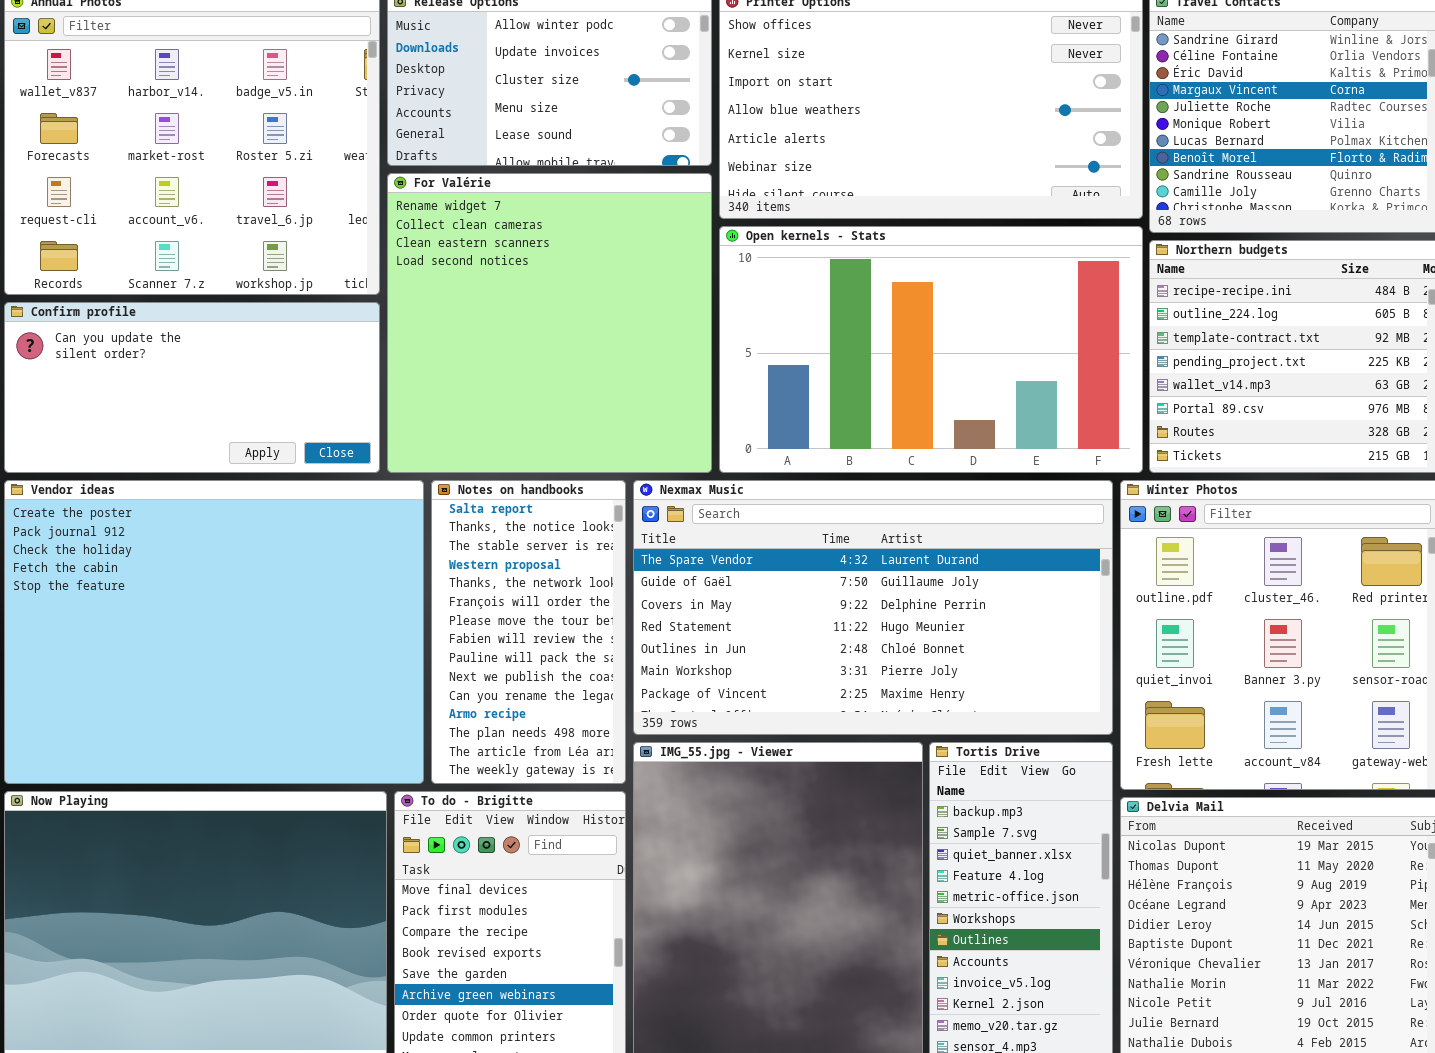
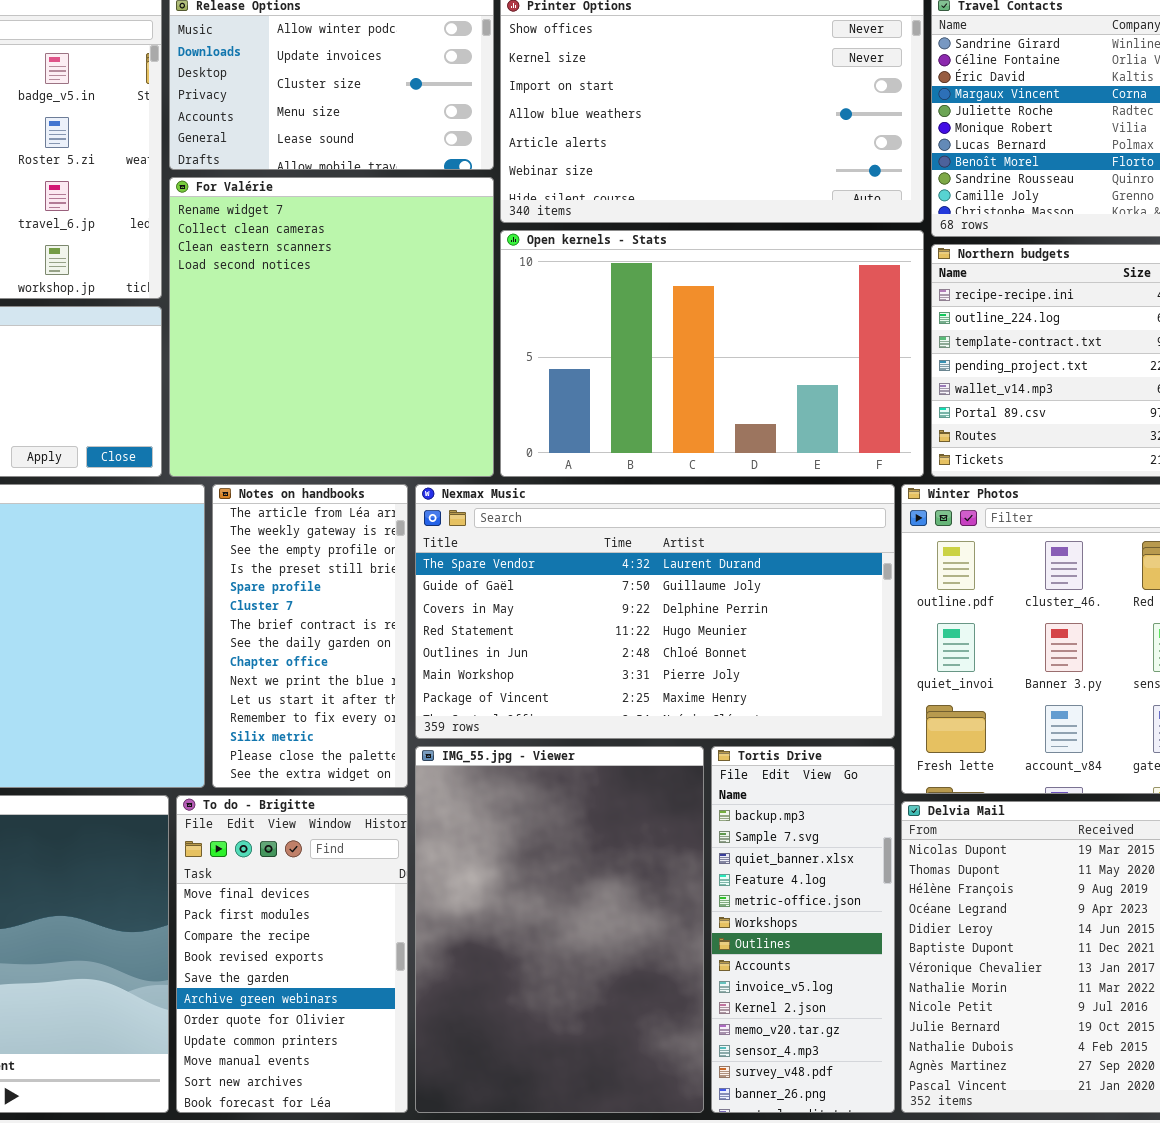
Notes on handbooks: [431,480,626,784] -> [212,484,408,788], scrolled down 13 rows

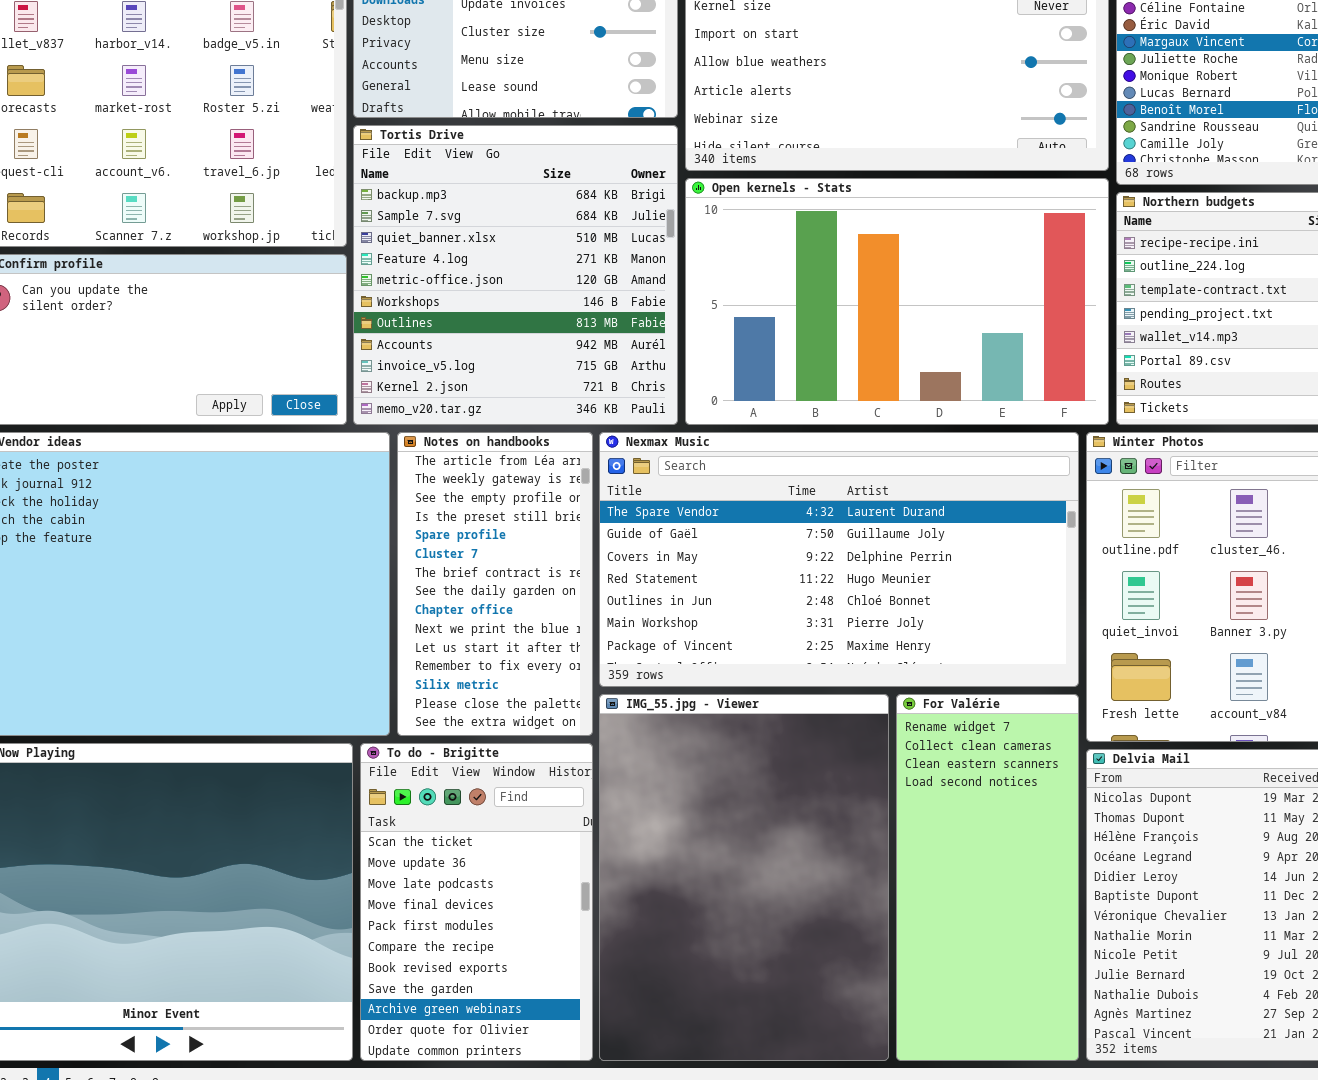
For Valérie: [169,177,494,477] -> [896,694,1079,1061], moved, resized
Tortis Drive: [711,746,895,1113] -> [353,125,678,425], moved, resized
To do - Brigitte: [176,795,408,1113] -> [360,743,593,1061], scrolled up 3 rows

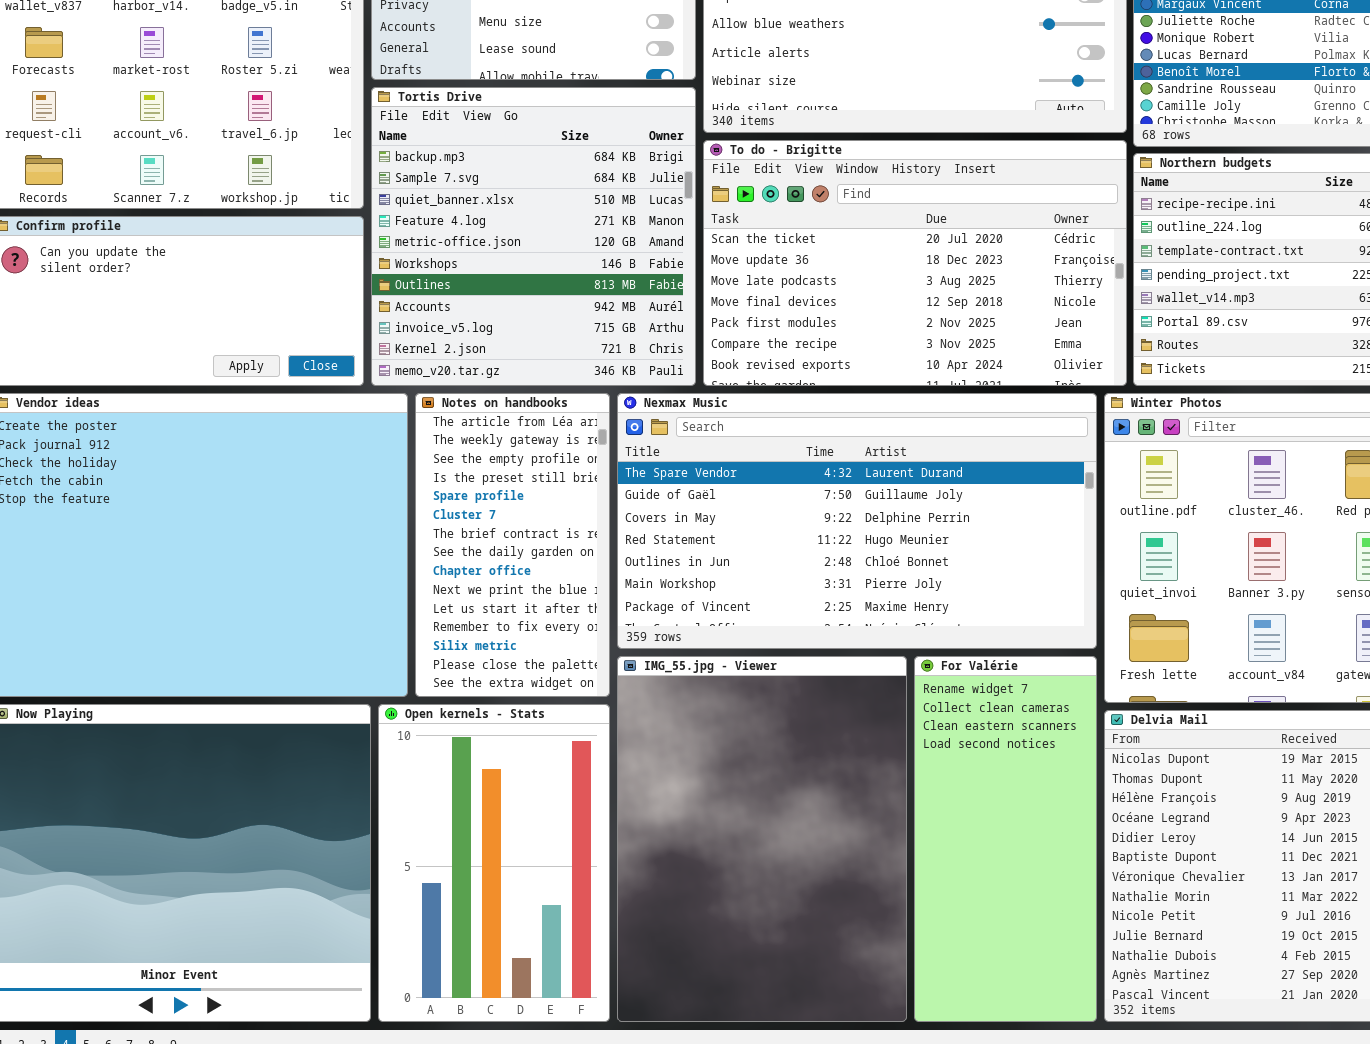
Open kernels - Stats: [685,178,1109,425] -> [378,704,610,1022], moved, resized
To do - Brigitte: [360,743,593,1061] -> [703,140,1127,386], moved, resized

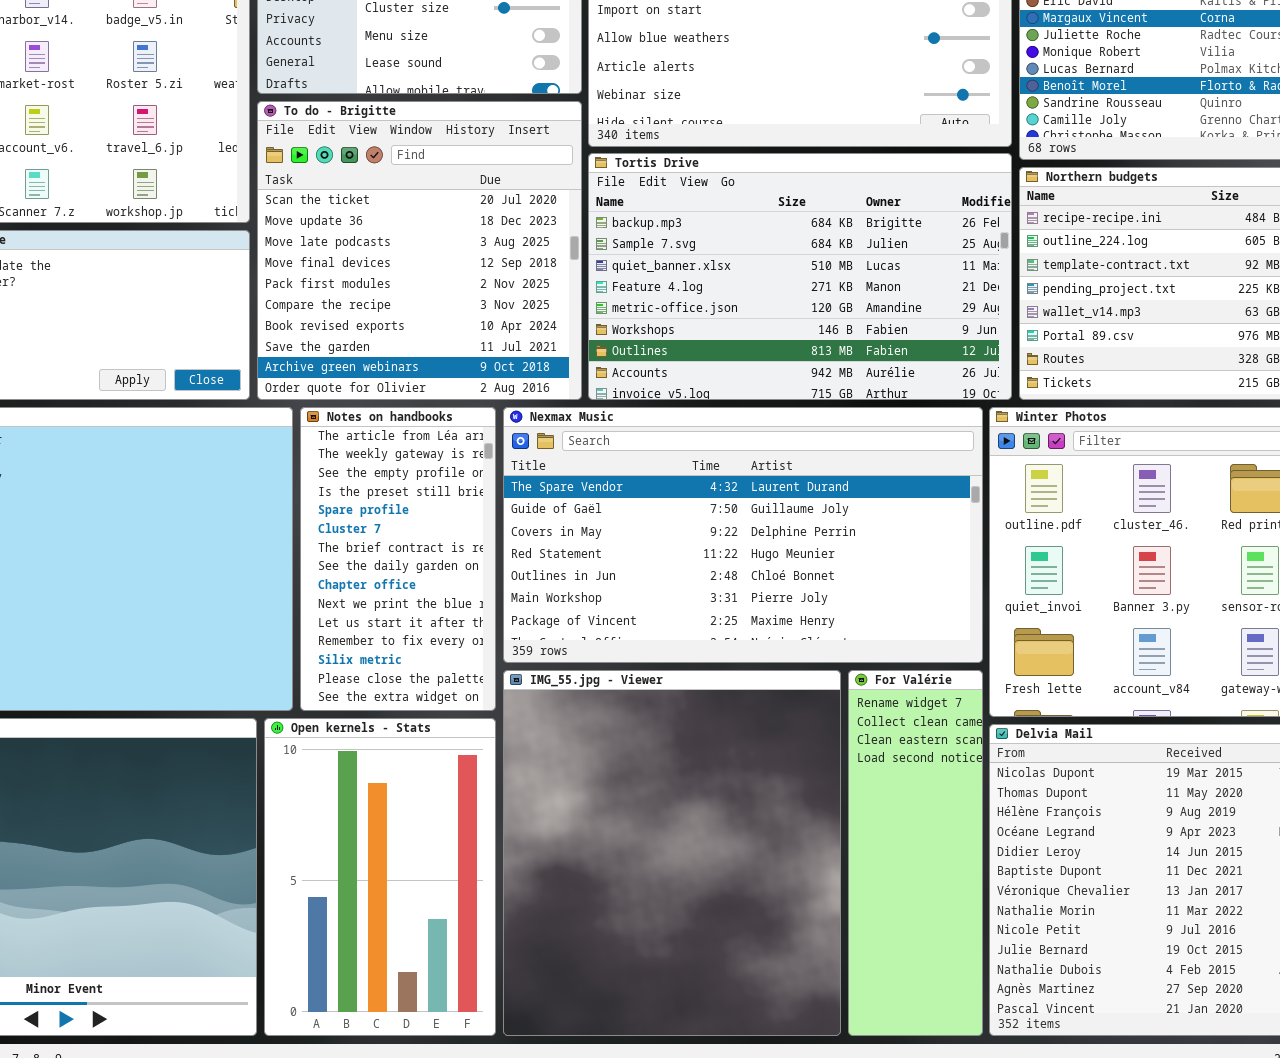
Tortis Drive: [371,87,696,386] -> [588,153,1012,400], moved, resized
To do - Brigitte: [703,140,1127,386] -> [257,101,582,400], moved, resized
IMG_55.jpg - Viewer: [617,656,907,1022] -> [503,670,841,1036], resized
For Valérie: [914,656,1097,1022] -> [848,670,983,1036], resized

